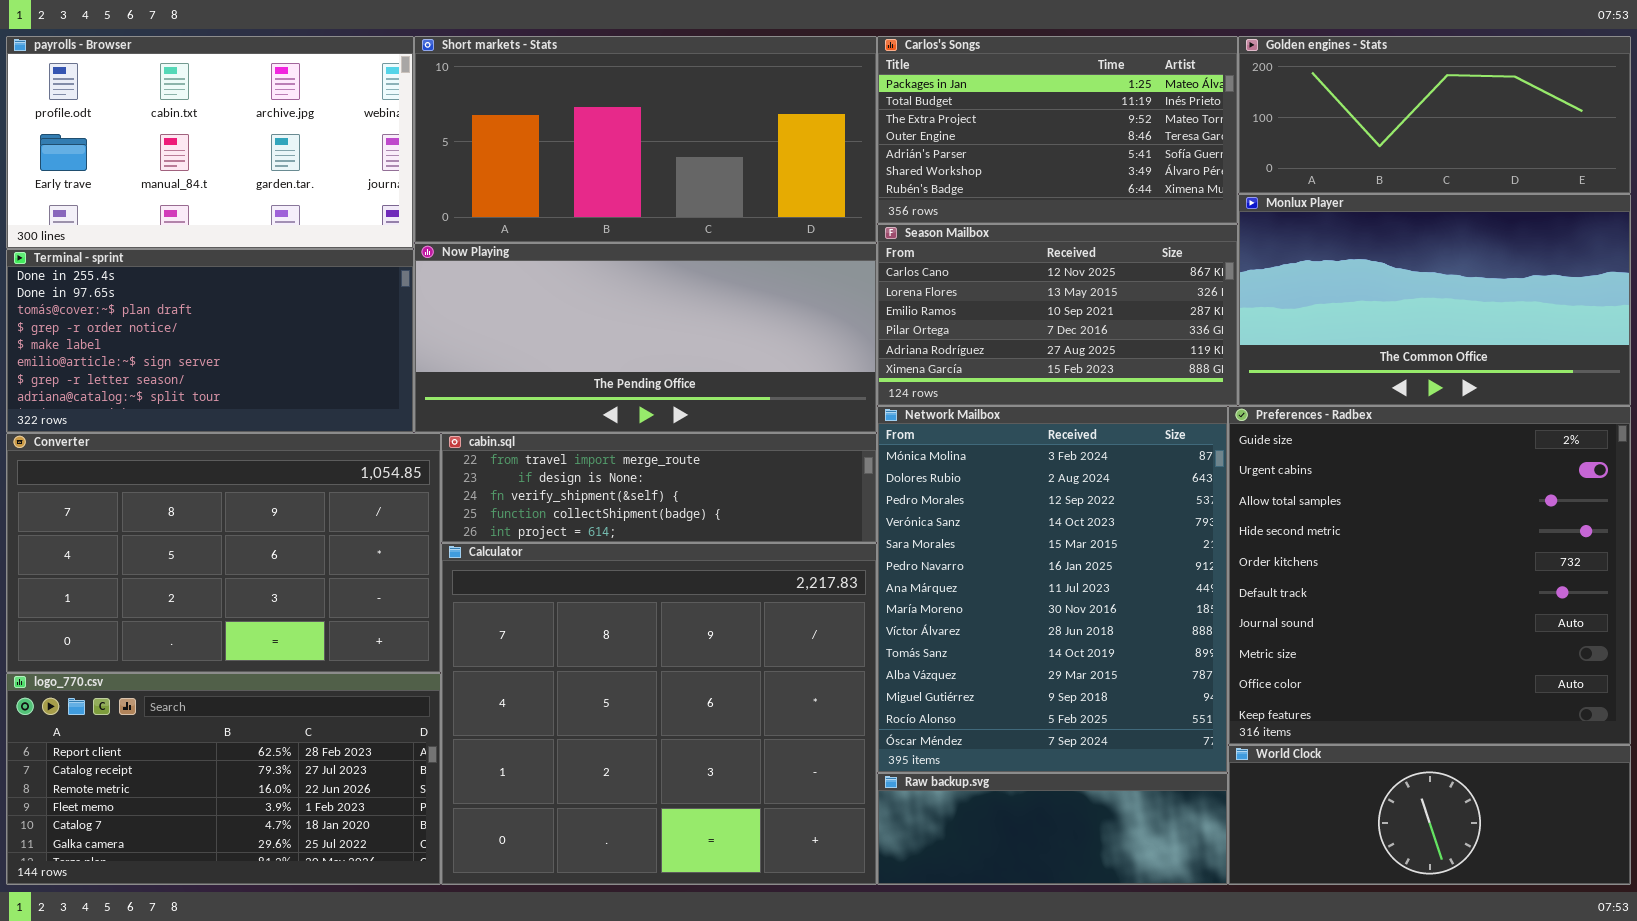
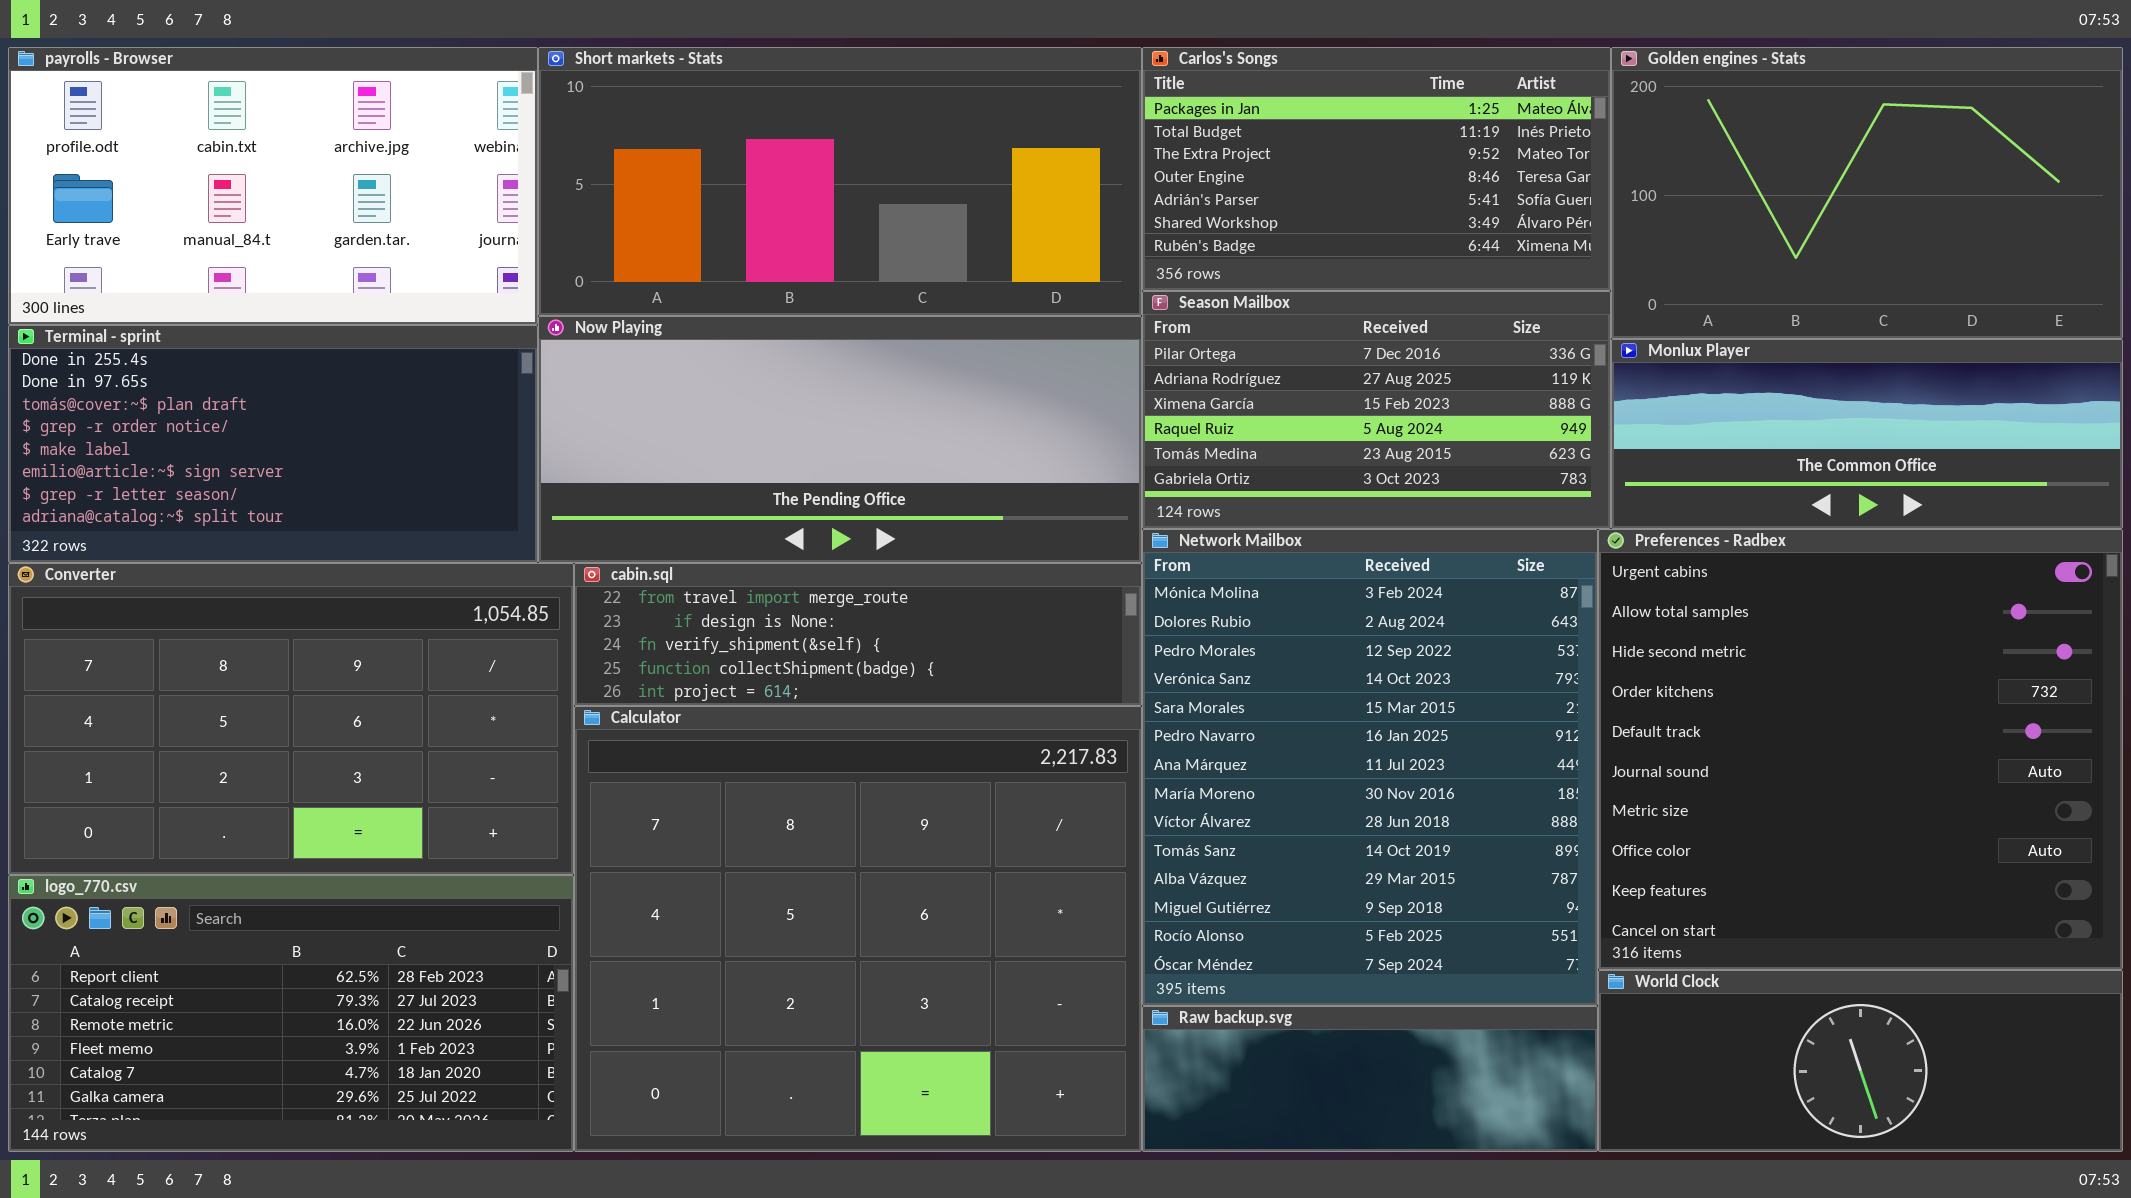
Golden engines - Stats: [1238,36,1631,194] -> [1611,47,2123,339], resized
Monlux Player: [1238,194,1631,406] -> [1611,339,2123,529], resized
Season Mailbox: [877,224,1238,406] -> [1142,291,1611,529], scrolled down 3 rows
Preferences - Radbex: [1228,406,1631,745] -> [1598,529,2123,970], scrolled down 1 row

